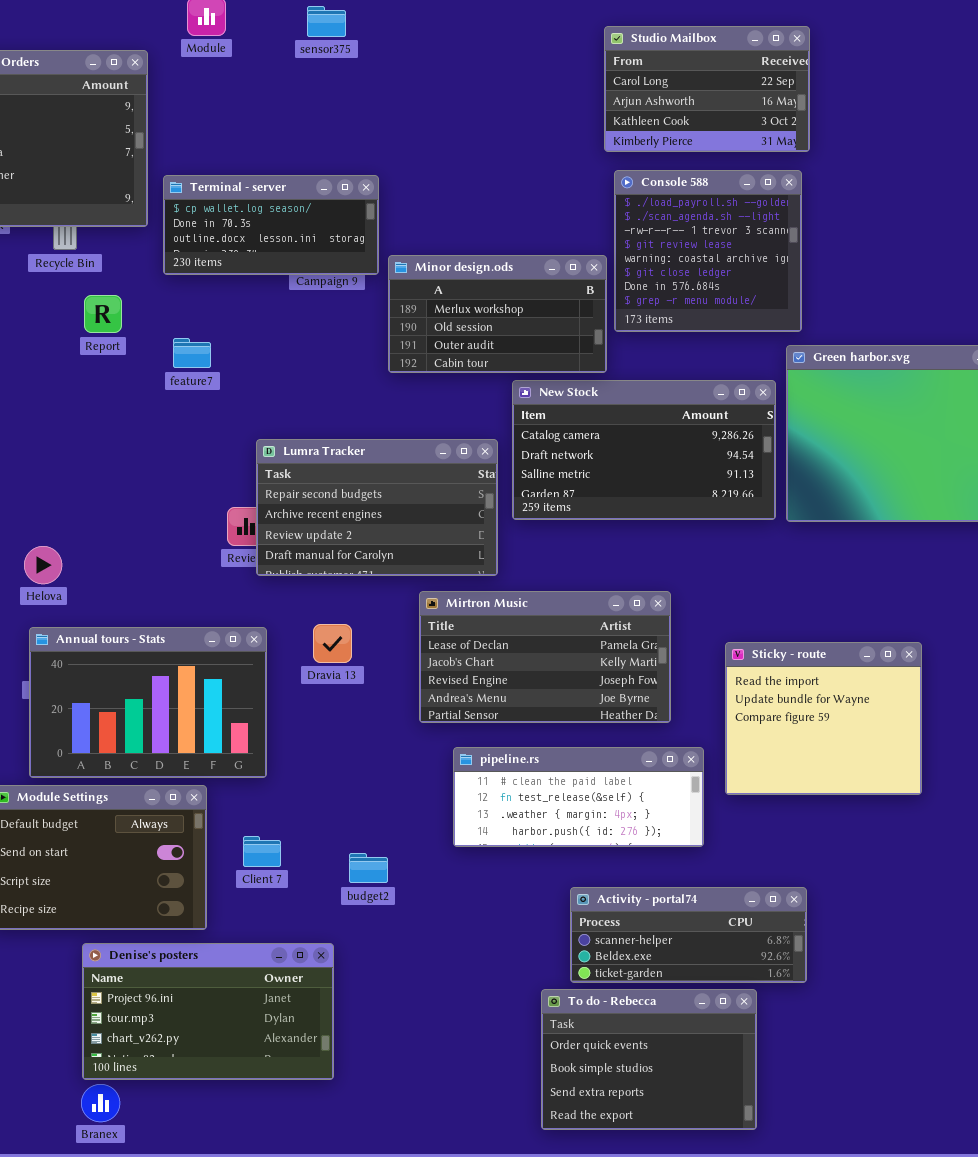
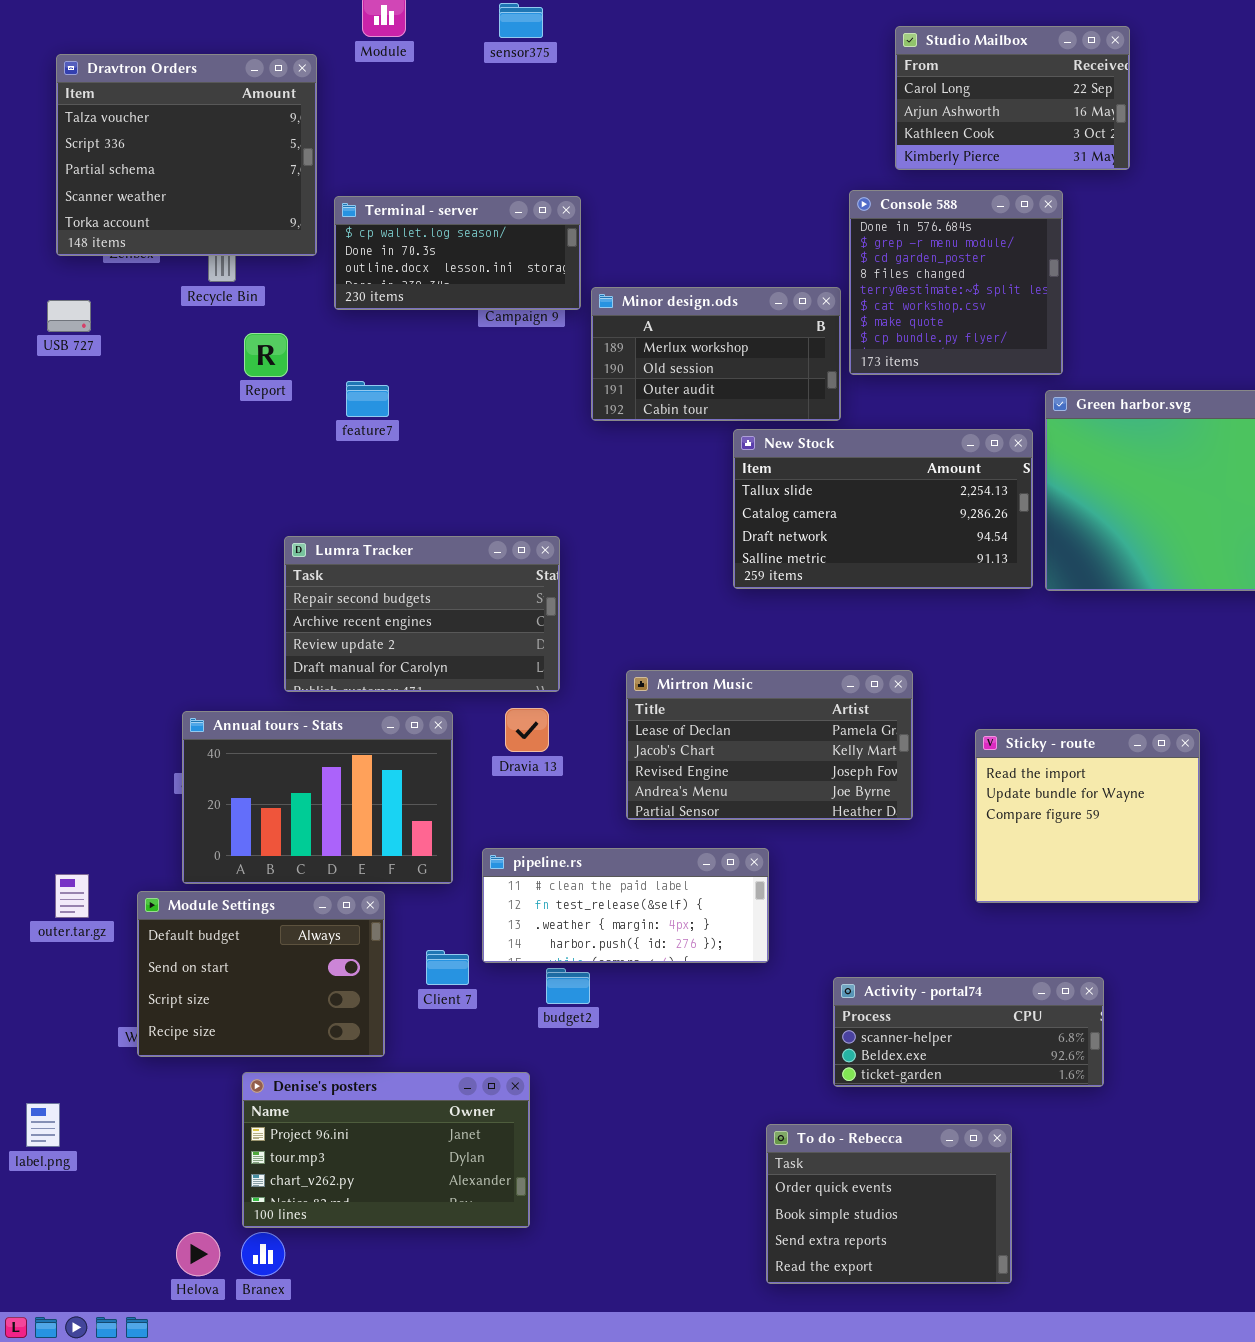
Studio Mailbox: [604,26,810,152] -> [895,26,1130,170], moved
Console 588: [614,170,802,332] -> [849,190,1063,375], scrolled down 6 rows
New Stock: [512,380,776,520] -> [733,429,1033,589], scrolled up 1 row
Lumra Tracker: [256,439,498,576] -> [284,536,560,692], moved
Helova: [24,546,62,584] -> [176,1232,220,1276], moved
pipeline.rs: [453,747,704,847] -> [482,848,769,963], moved
Activity - portal74: [570,887,807,983] -> [833,977,1104,1087], moved

